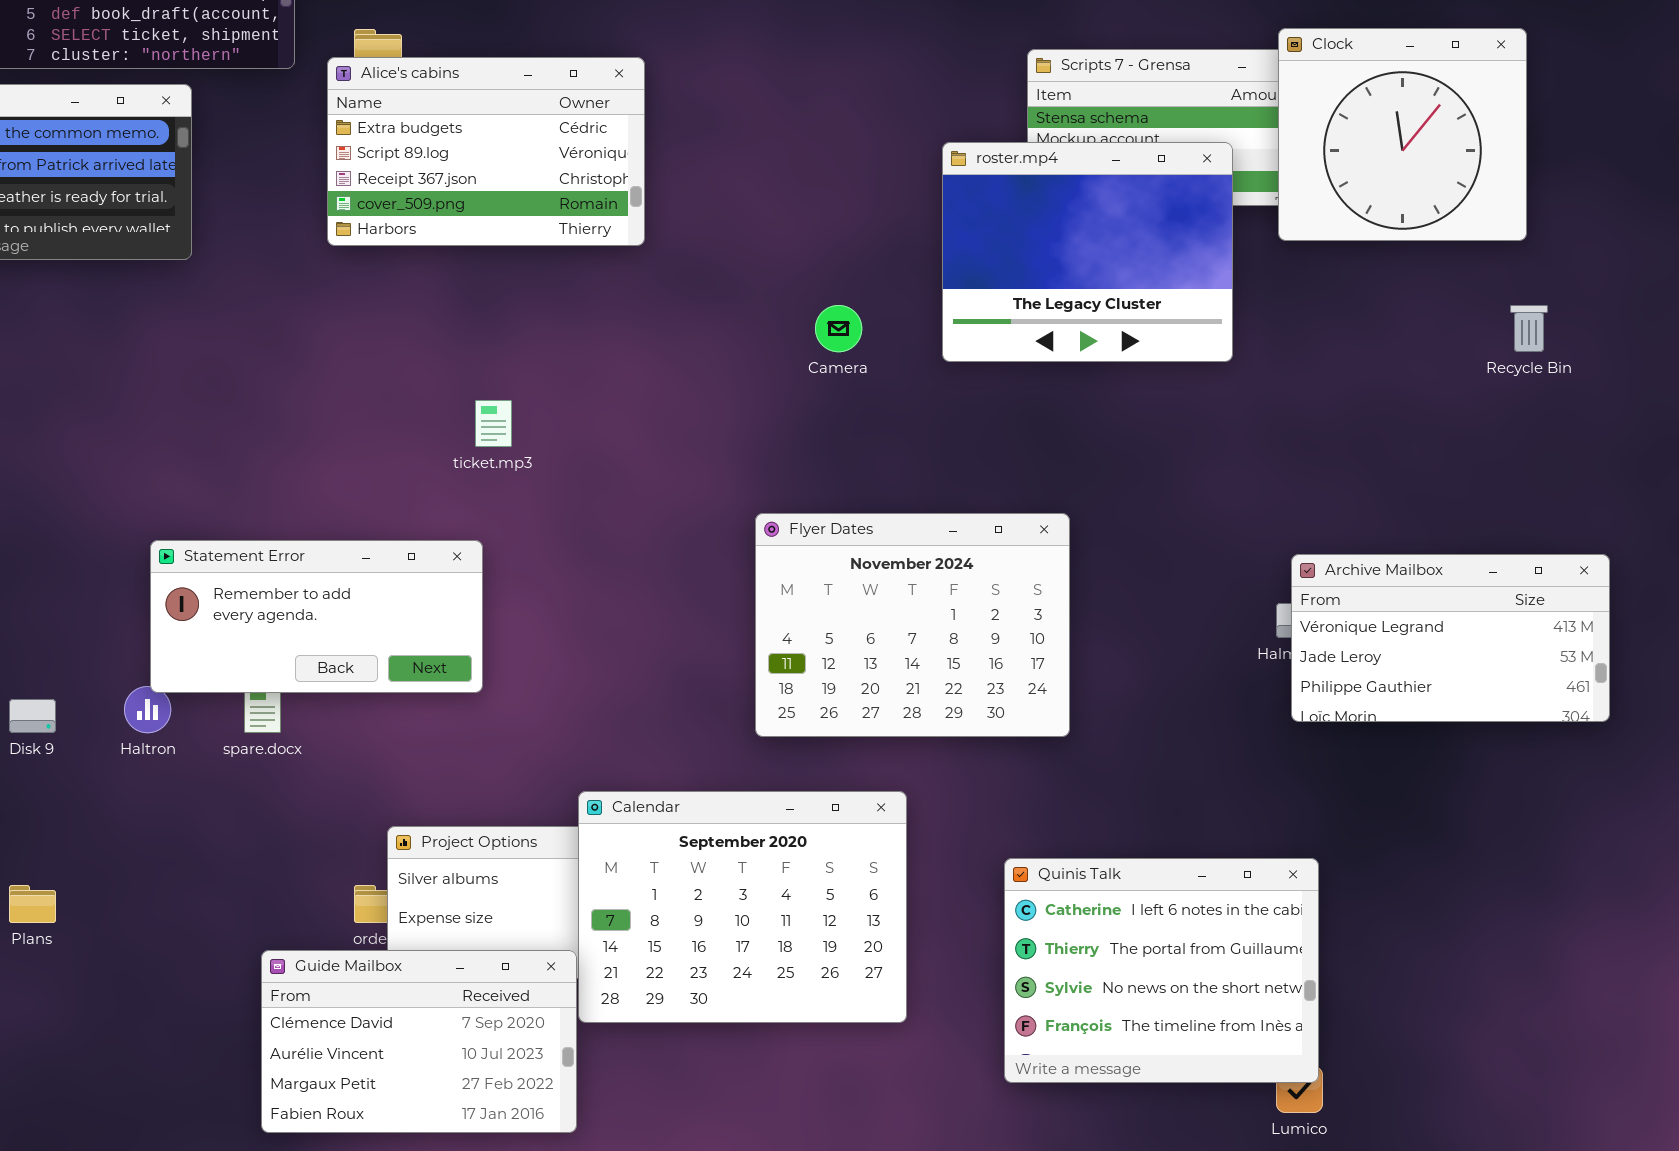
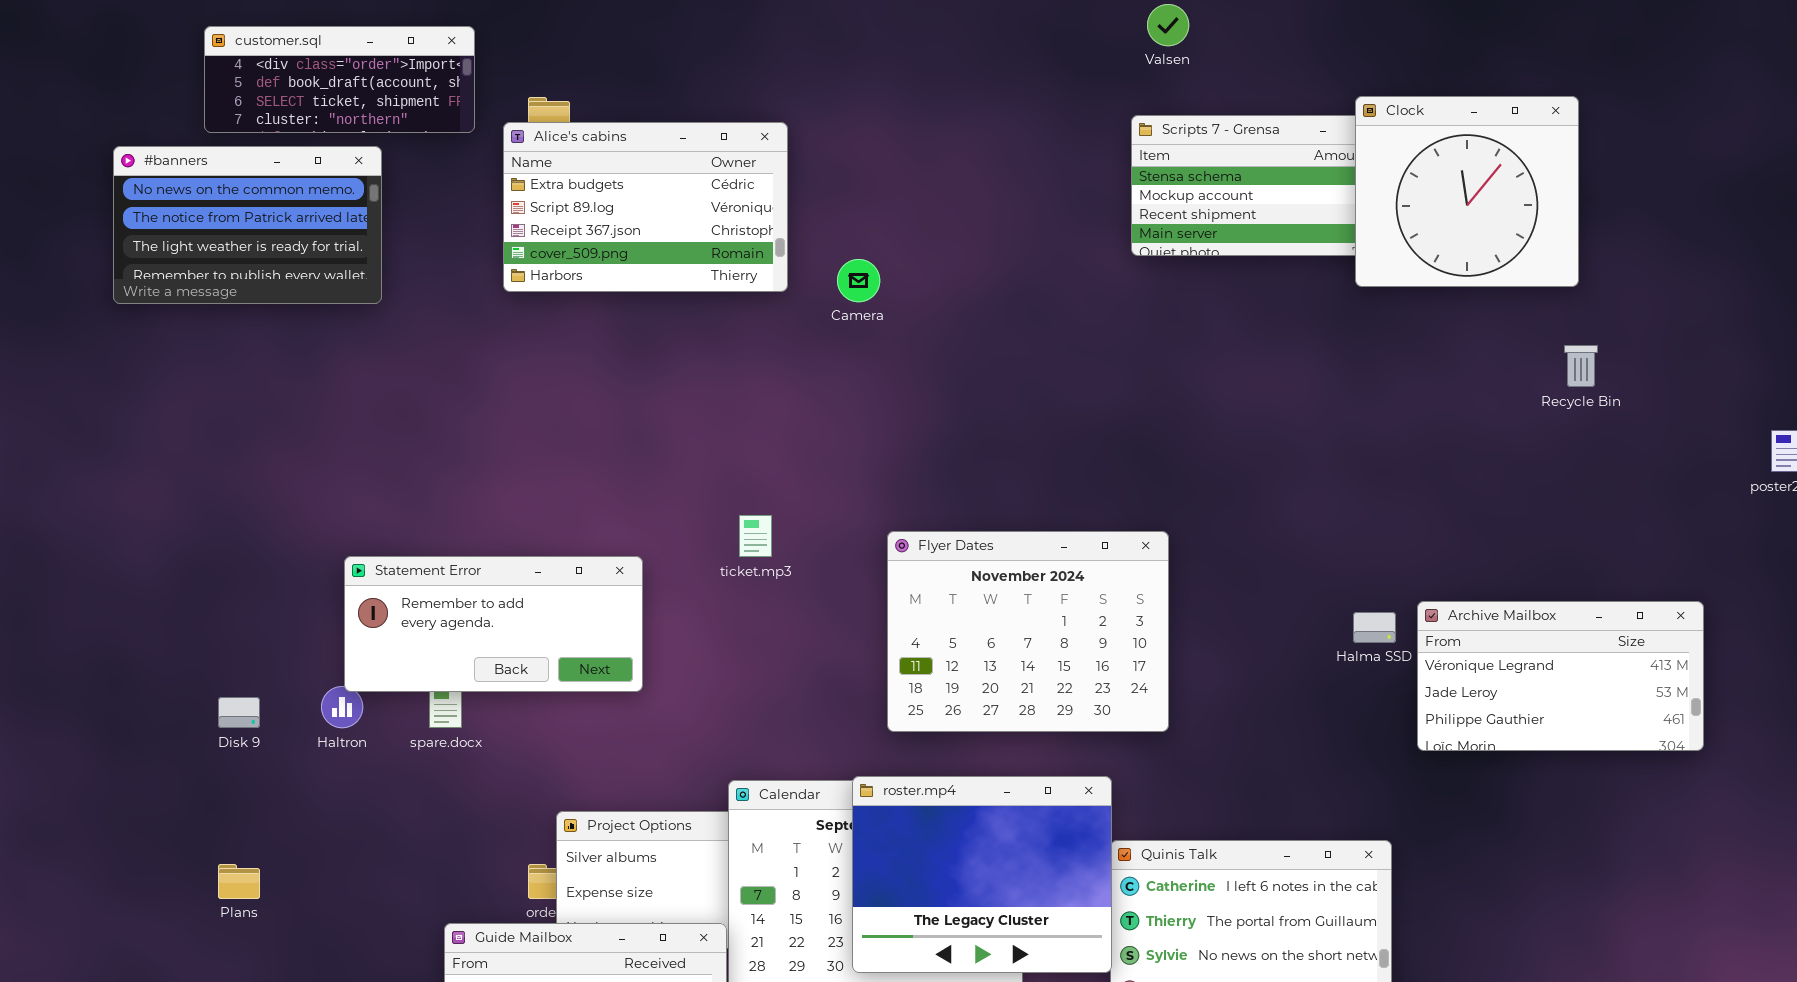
roster.mp4: [942,142,1233,362] -> [852,776,1112,973], moved
Camera: [815,305,862,352] -> [837,259,880,302], moved
ticket.mp3: [475,400,512,447] -> [739,515,772,557], moved
Archive Mailbox: [1291,554,1610,722] -> [1417,601,1704,751], moved

